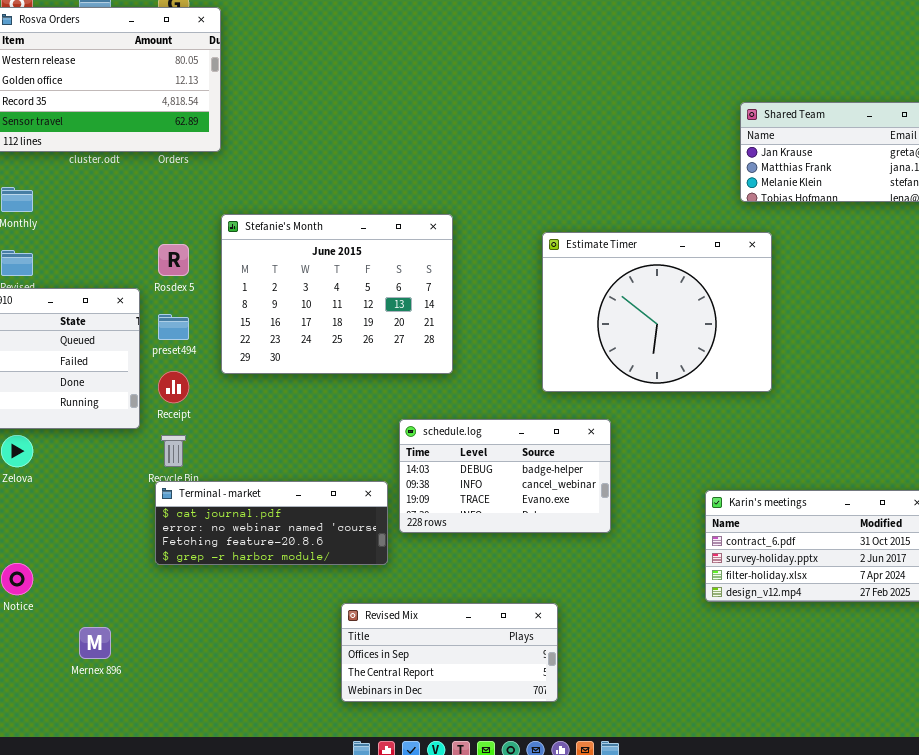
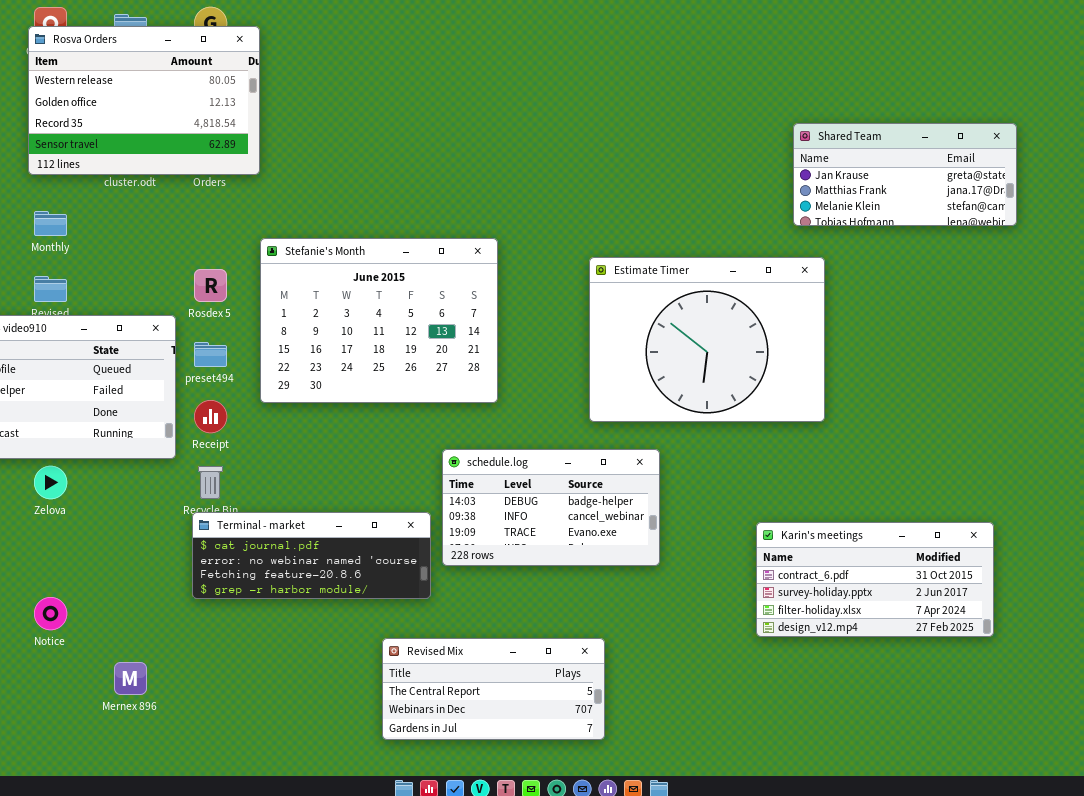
Revised Mix: [341,603,558,702] -> [382,638,605,740], scrolled down 1 row

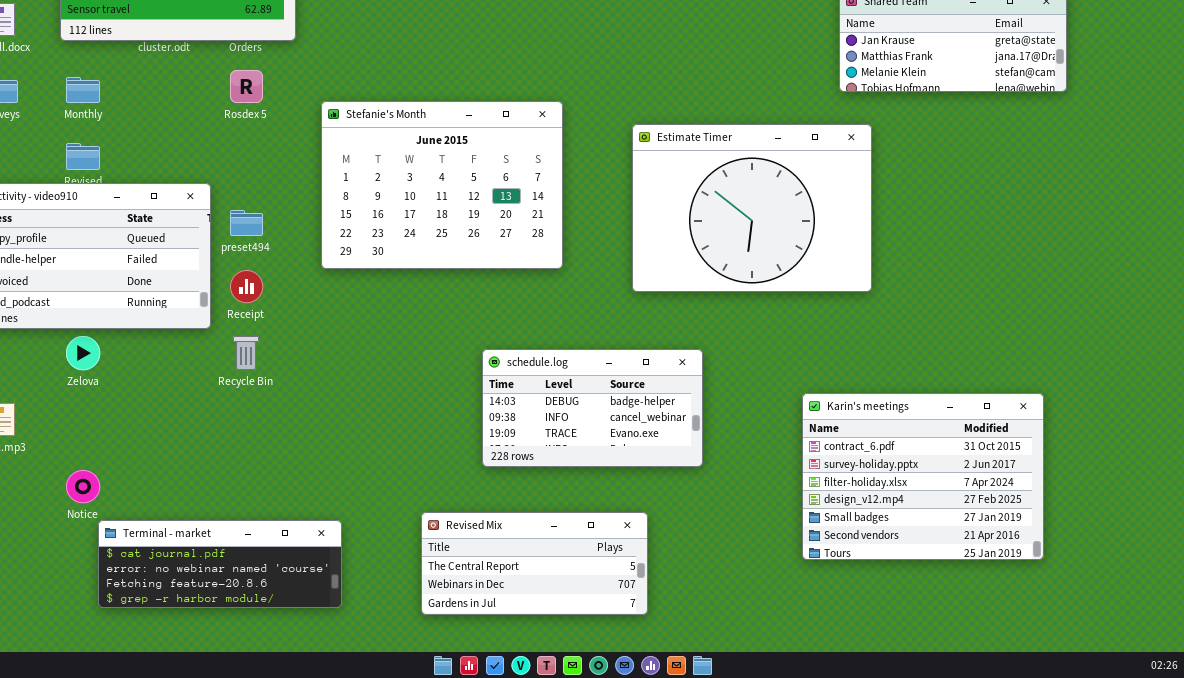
Stefanie's Month: [260,238,498,403] -> [321,101,563,269], moved
Rosdex 5: [194,269,227,302] -> [230,70,263,103], moved
schedule.log: [442,449,660,566] -> [482,349,703,467], moved
Terminal - market: [192,512,431,599] -> [98,520,342,608], moved
Karin's meetings: [756,522,994,637] -> [802,393,1044,560], resized

